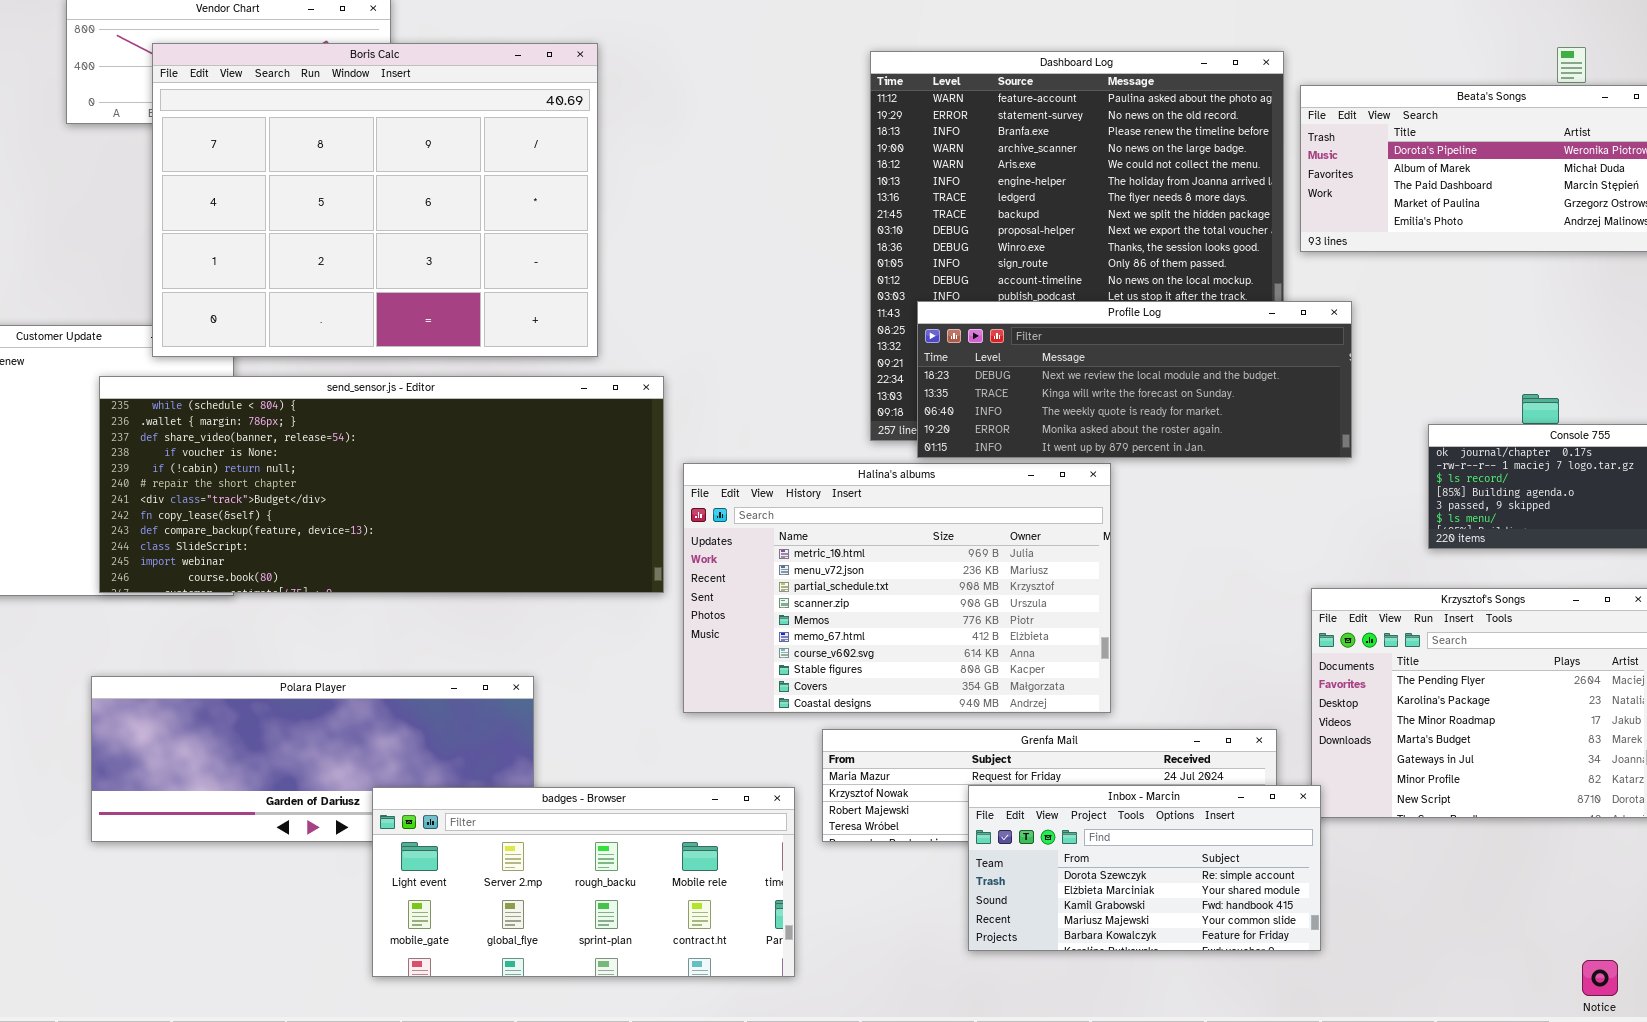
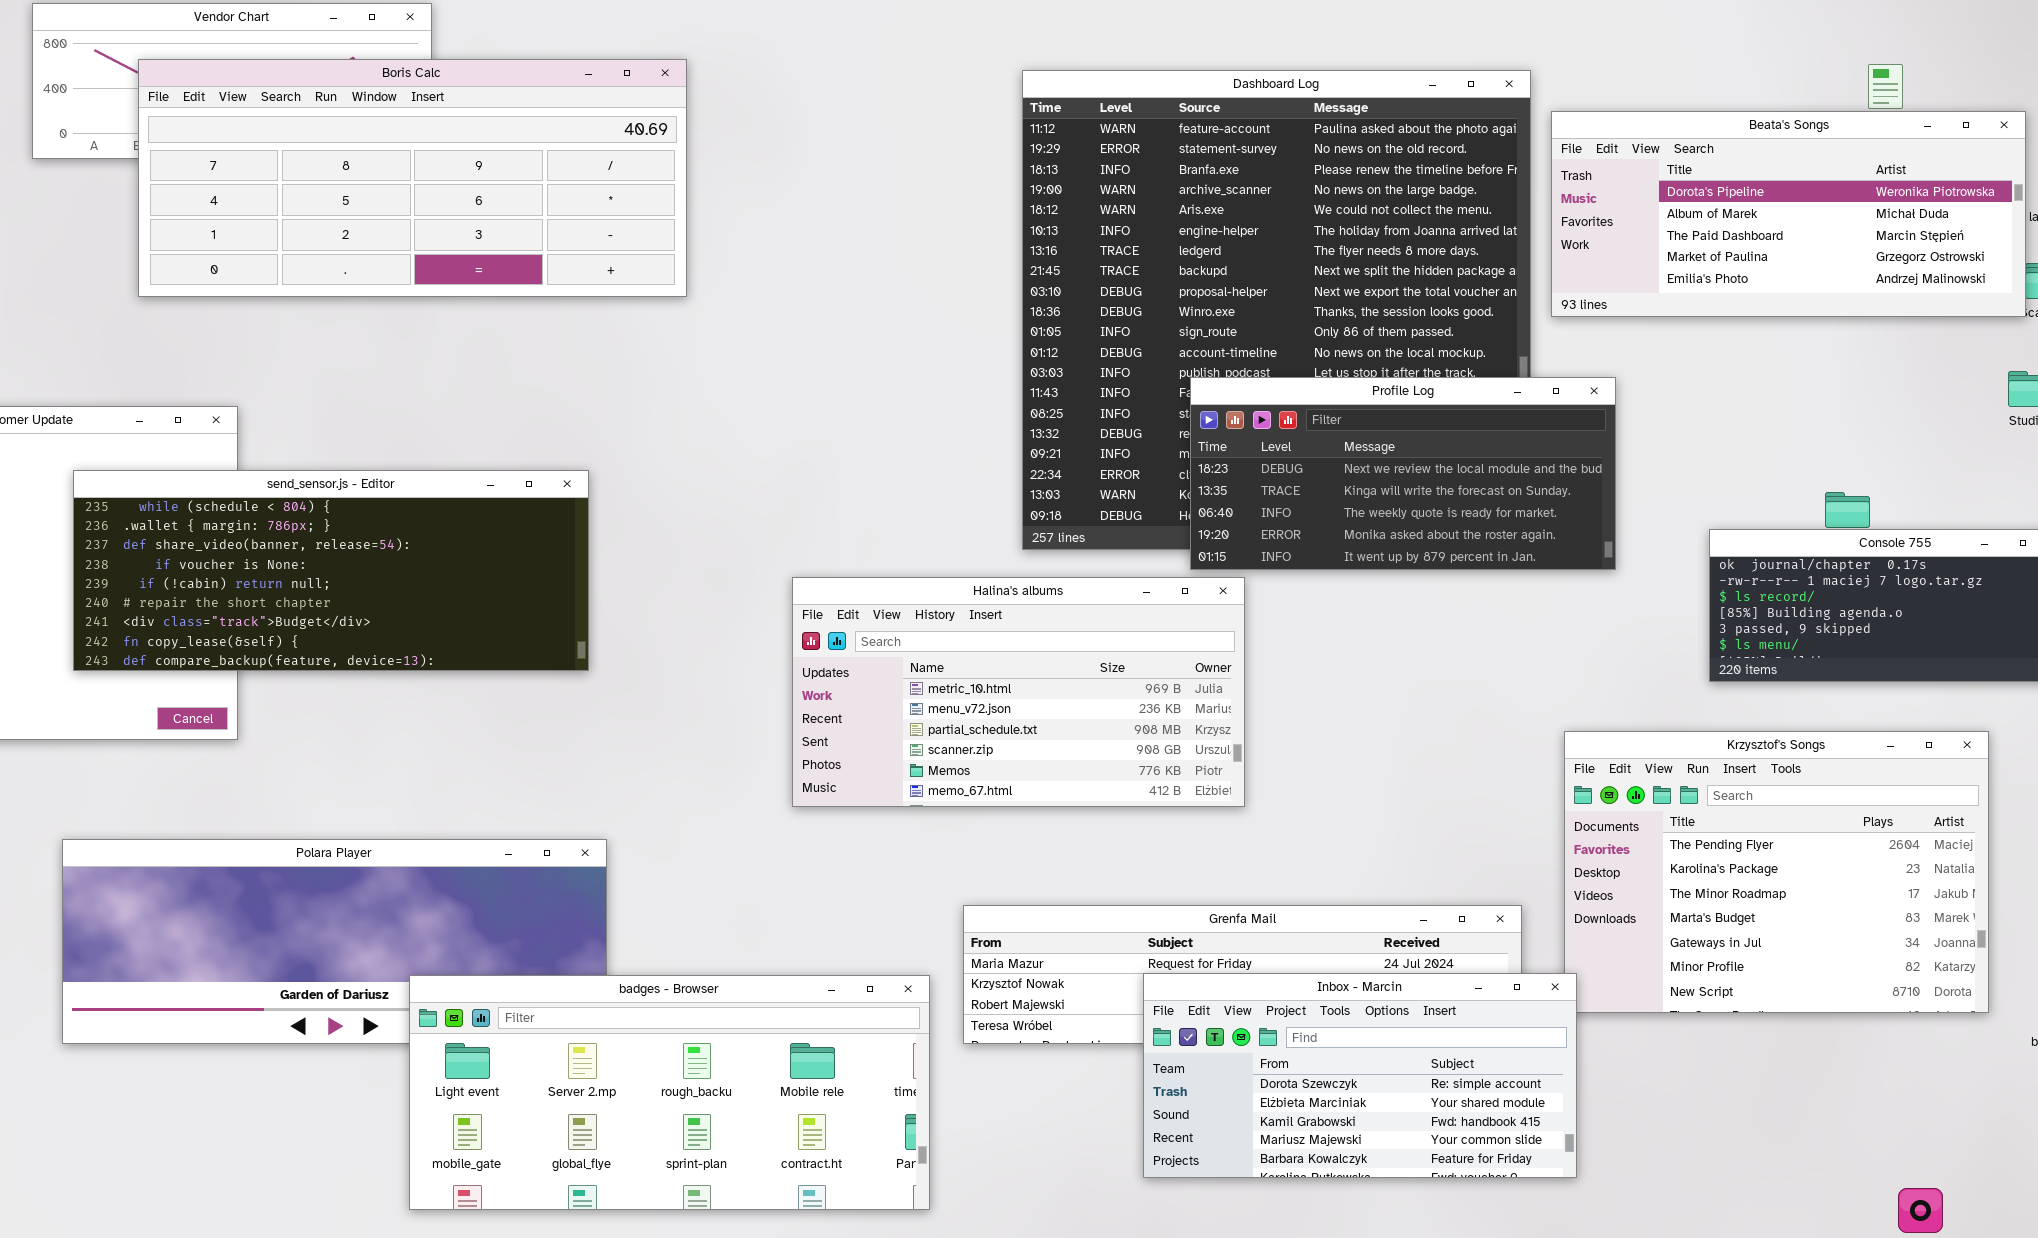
Boris Calc: [152,43,598,357] -> [138,59,687,297], resized
Profile Log: [917,301,1352,458] -> [1190,377,1616,570], resized
send_sensor.js - Editor: [99,376,664,593] -> [73,470,589,671], resized
Halina's albums: [683,463,1111,713] -> [792,577,1245,807], resized

